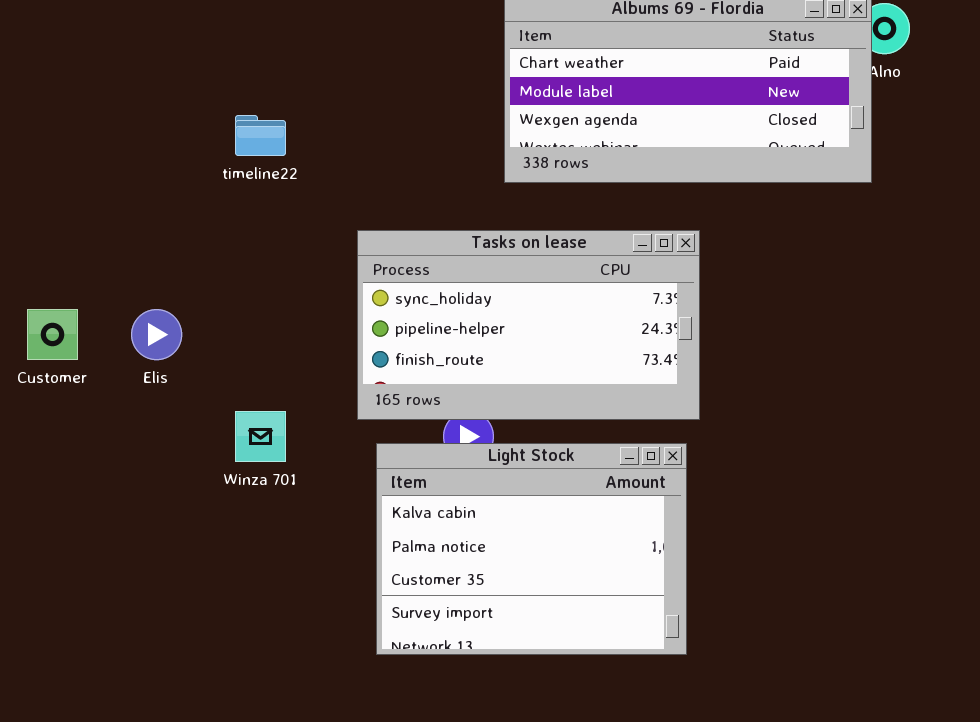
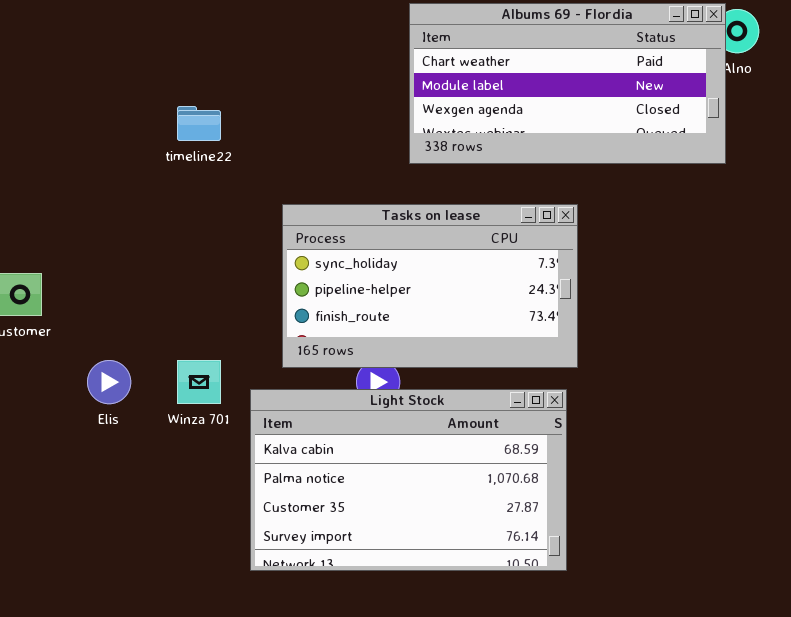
Elis: [131,309,182,360] -> [87,360,131,404], moved
Light Stock: [376,443,687,655] -> [250,389,567,571], resized

